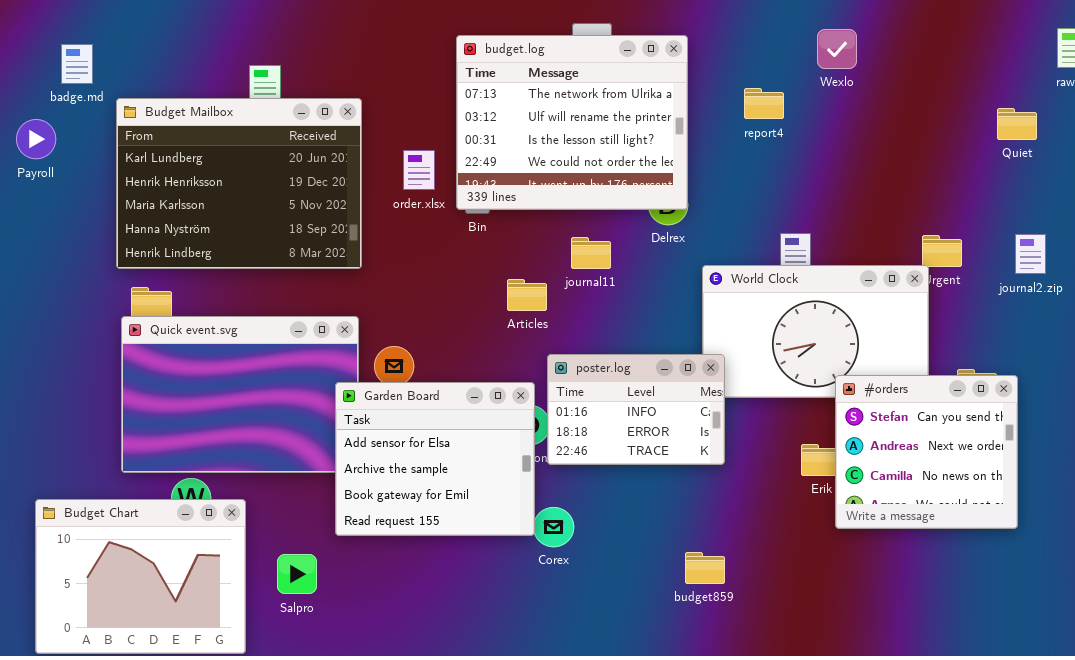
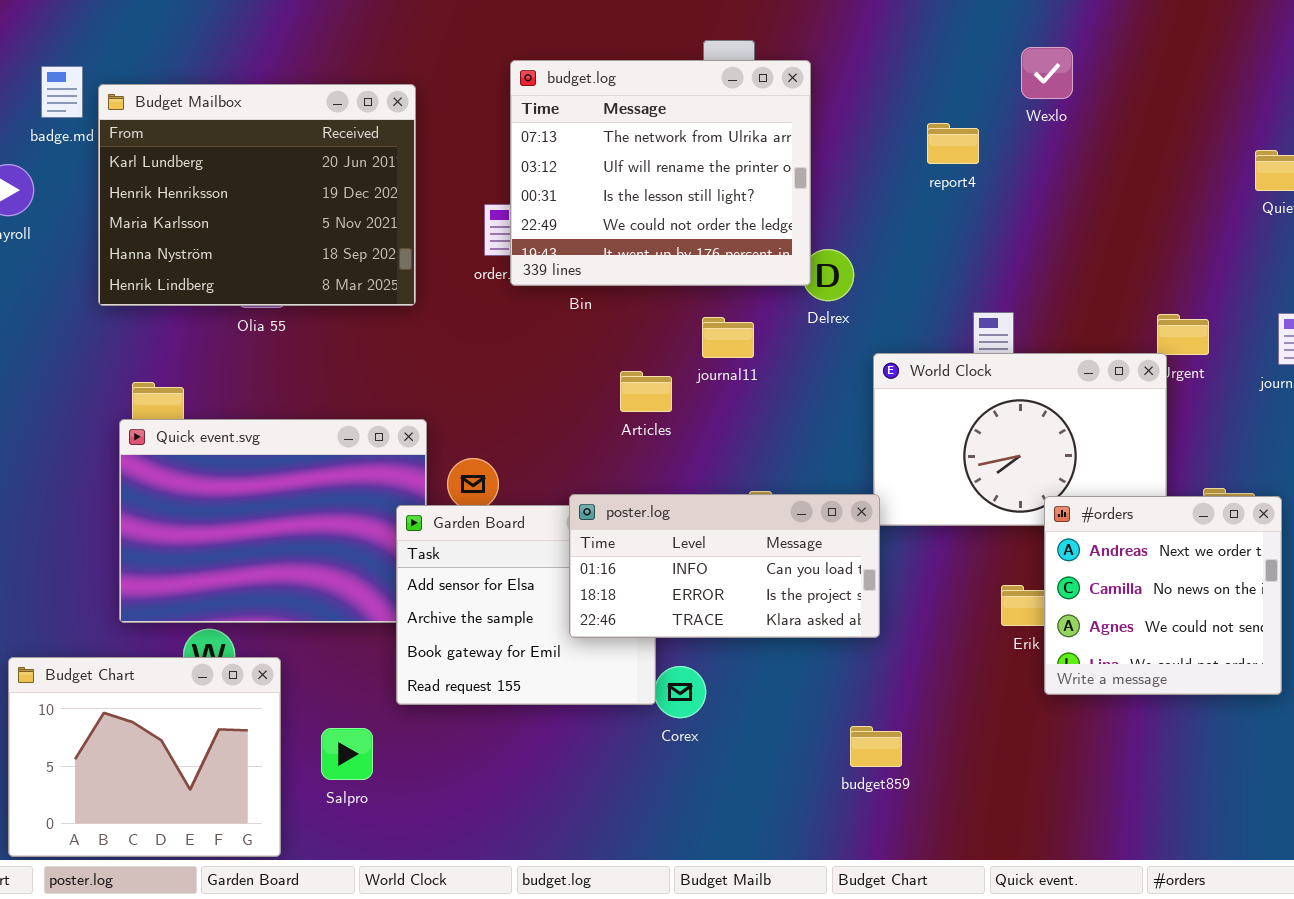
budget.log: [456,35,688,210] -> [510,60,811,286], moved
Budget Mailbox: [116,98,362,269] -> [98,84,416,306], moved
poster.log: [547,354,725,465] -> [569,494,880,638], moved, resized
#orders: [835,375,1018,529] -> [1044,496,1282,695], scrolled down 1 row

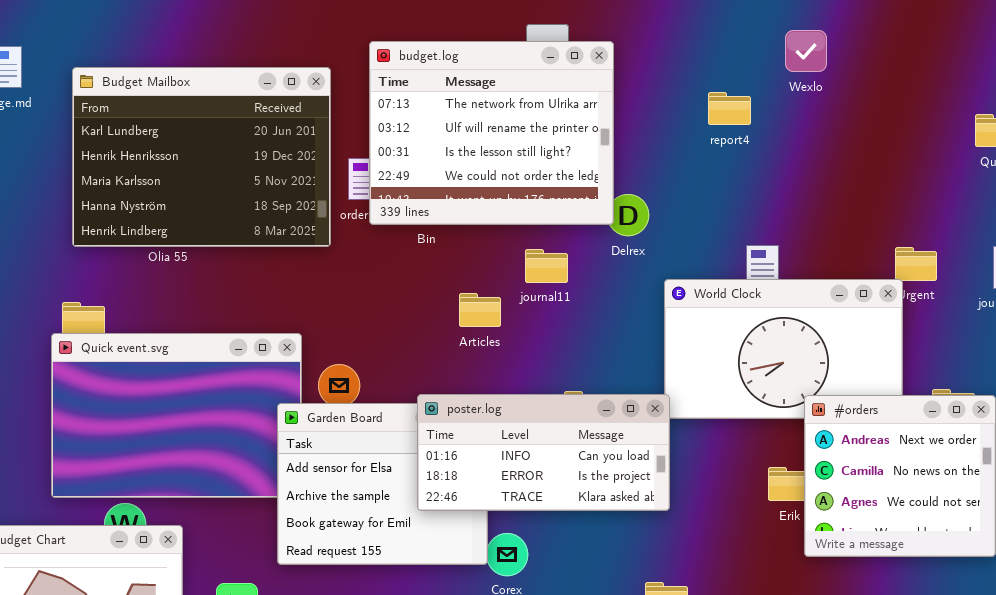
Budget Mailbox: [98,84,416,306] -> [72,67,331,247], moved

